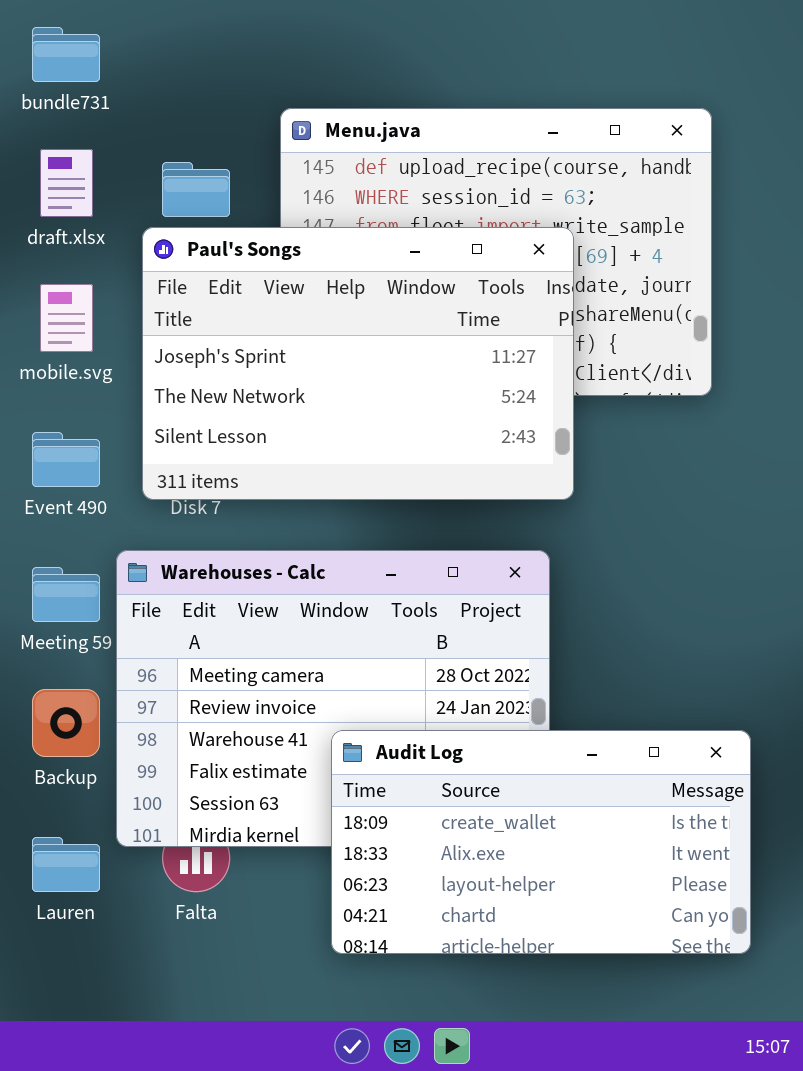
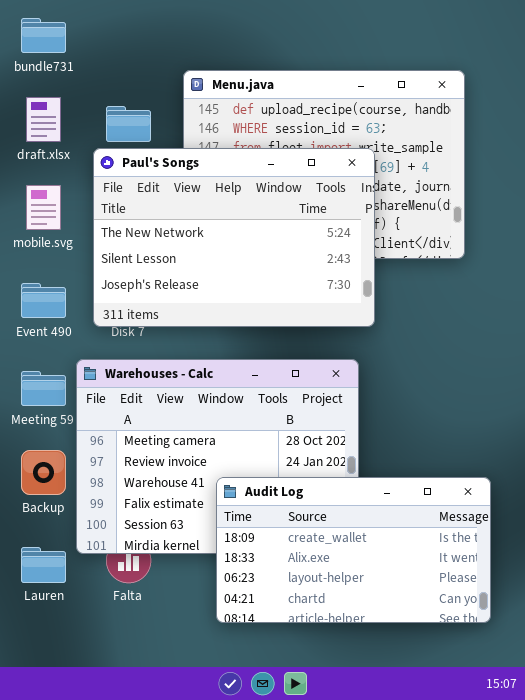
Paul's Songs: [142,227,574,500] -> [93,148,375,327], scrolled down 1 row

